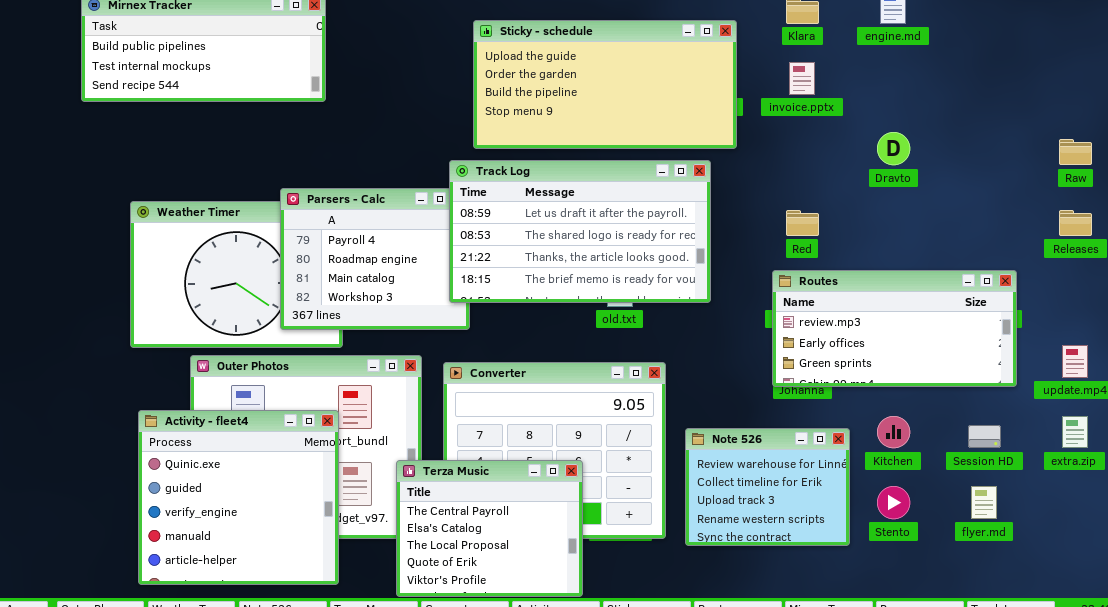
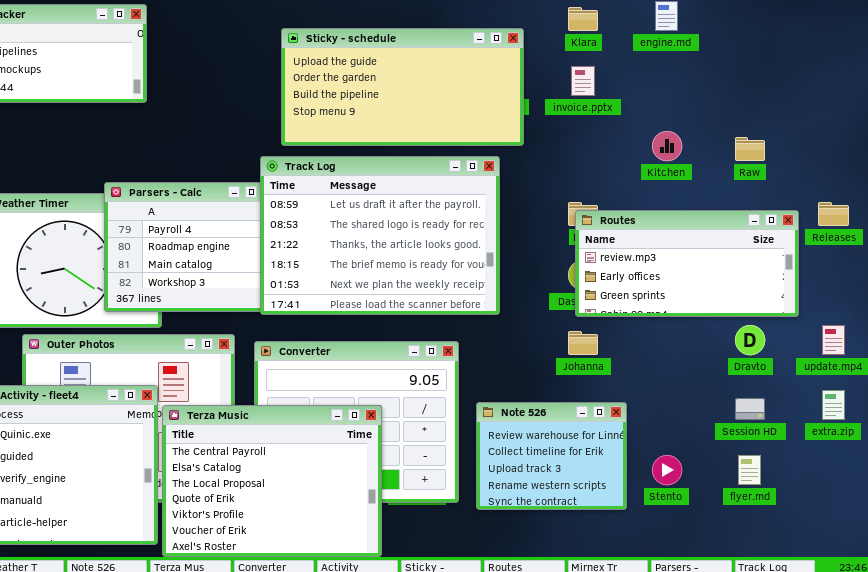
Dravto: [877,132,910,165] -> [735,325,765,355], moved
Raw: [1059,139,1092,165] -> [735,137,765,161], moved
Track Log: [449,160,711,303] -> [260,156,500,315], resized
Routes: [772,270,1017,387] -> [575,210,799,317], moved
Kitchen: [877,416,910,448] -> [652,131,682,161], moved
Terza Music: [396,460,583,597] -> [162,405,382,557], resized

